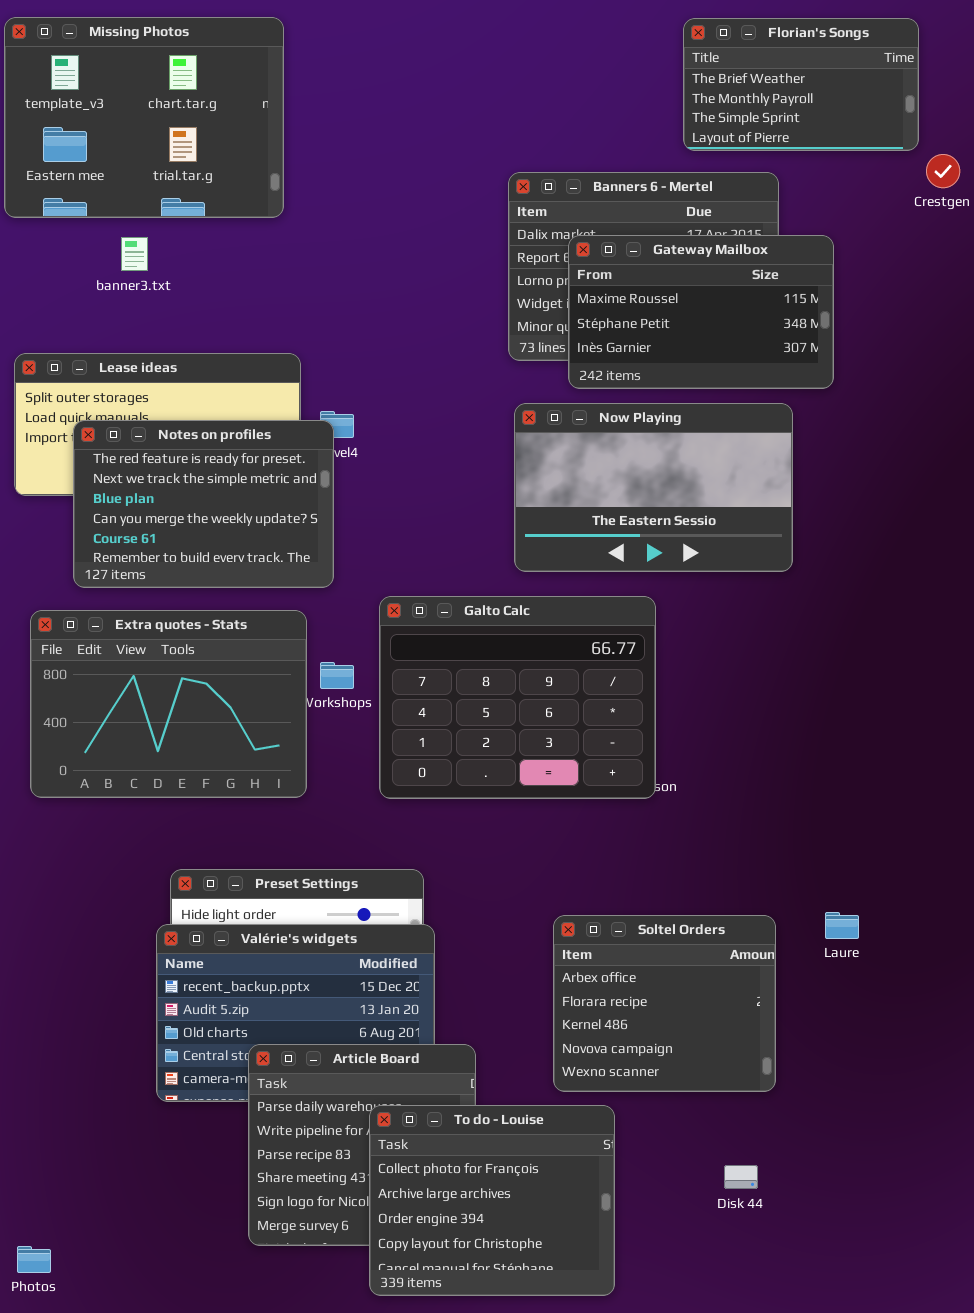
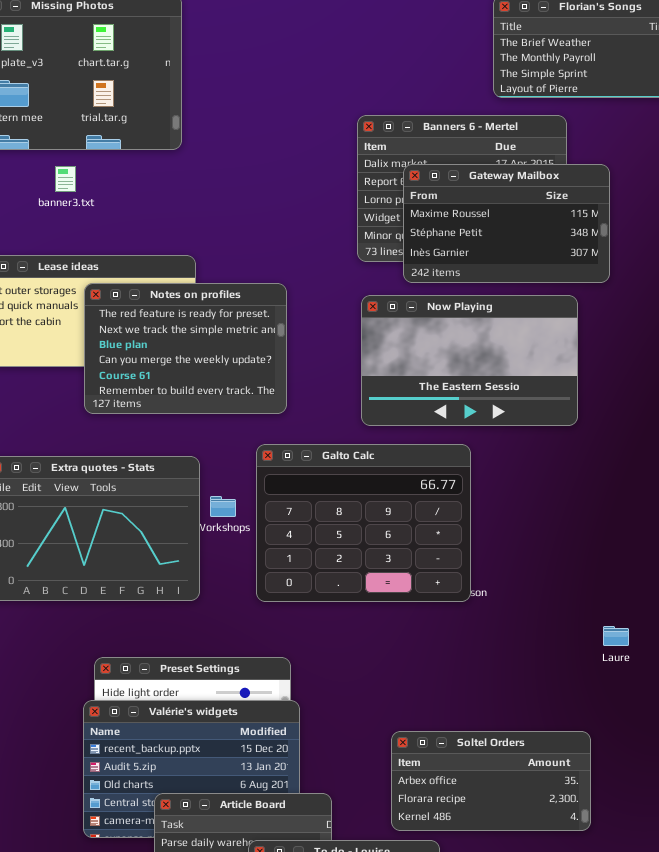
Notes on profiles: [73,420,334,588] -> [84,283,287,414], moved
Laure: [825,912,859,939] -> [603,626,629,646], moved
Soltel Orders: [553,915,776,1092] -> [391,731,591,831], resized

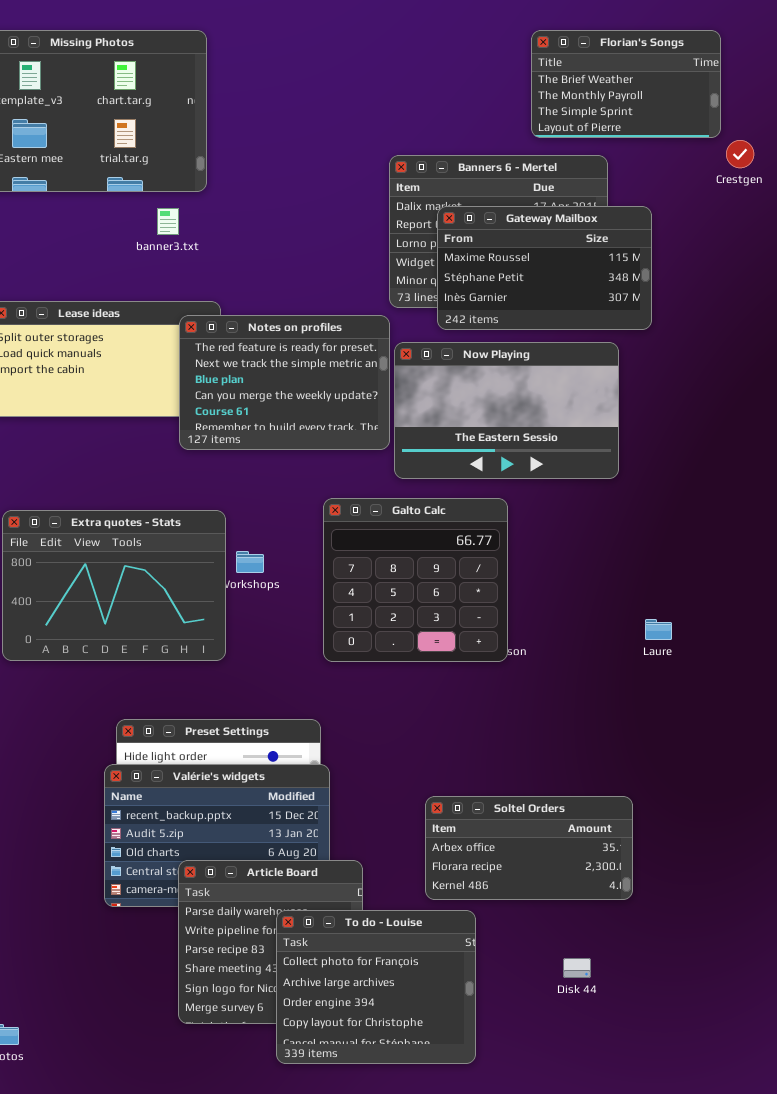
banner3.txt: [55,166,76,192] -> [157,208,179,235], moved
Notes on profiles: [84,283,287,414] -> [179,315,390,450], moved
Galto Calc: [256,444,471,602] -> [323,498,508,662], resized
Laure: [603,626,629,646] -> [645,619,672,640], moved

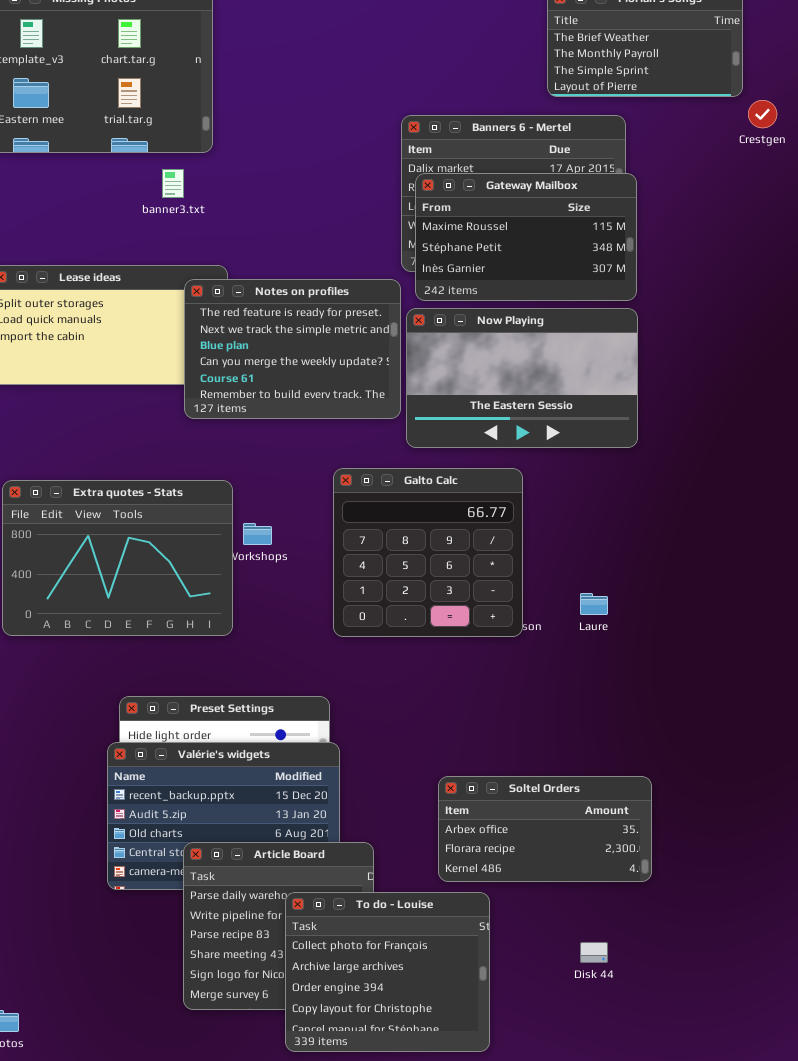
Gateway Mailbox: [437,206,652,330] -> [415,173,637,301], moved
Laure: [645,619,672,640] -> [580,593,608,615], moved

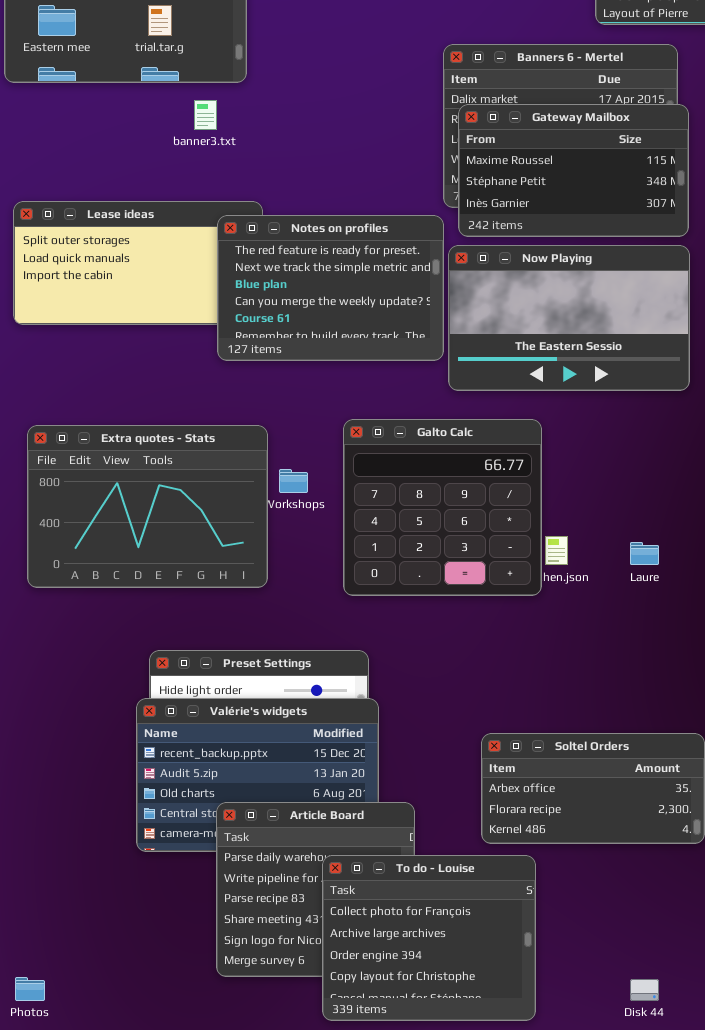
Galto Calc: [333,468,523,637] -> [343,419,542,596], moved
Disk 44: [580,942,608,963] -> [630,979,659,1001], moved

